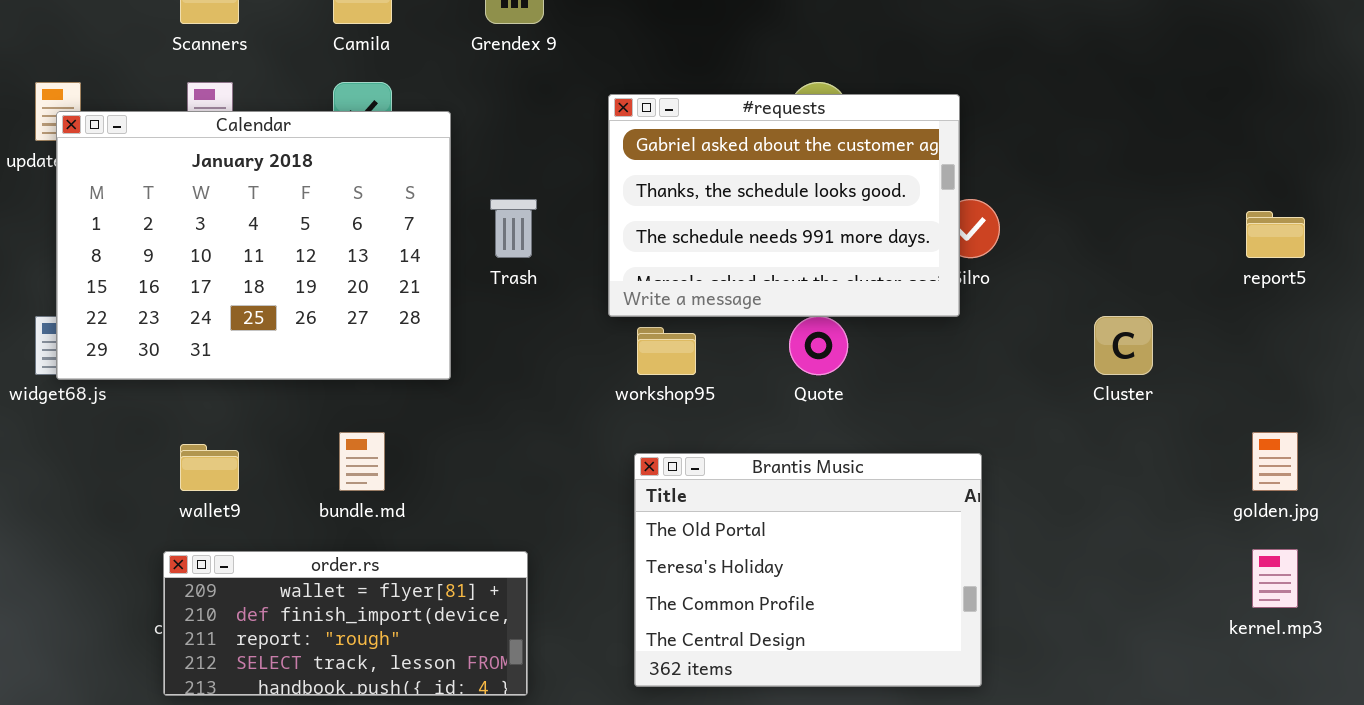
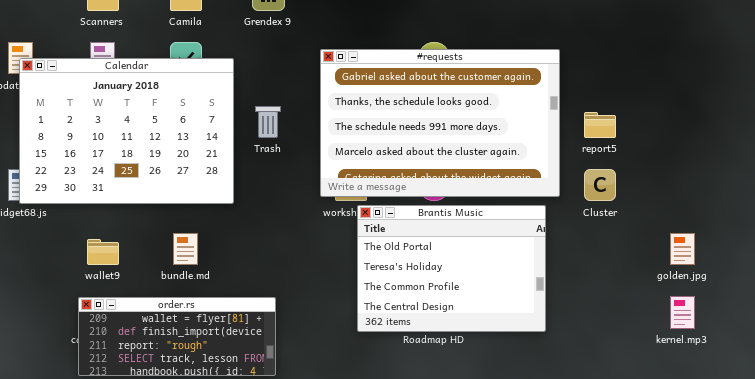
#requests: [608,94,960,317] -> [320,49,560,197], resized
report5: [1246,211,1305,258] -> [584,112,616,138], moved
Brantis Music: [634,453,982,687] -> [357,205,546,332], moved

